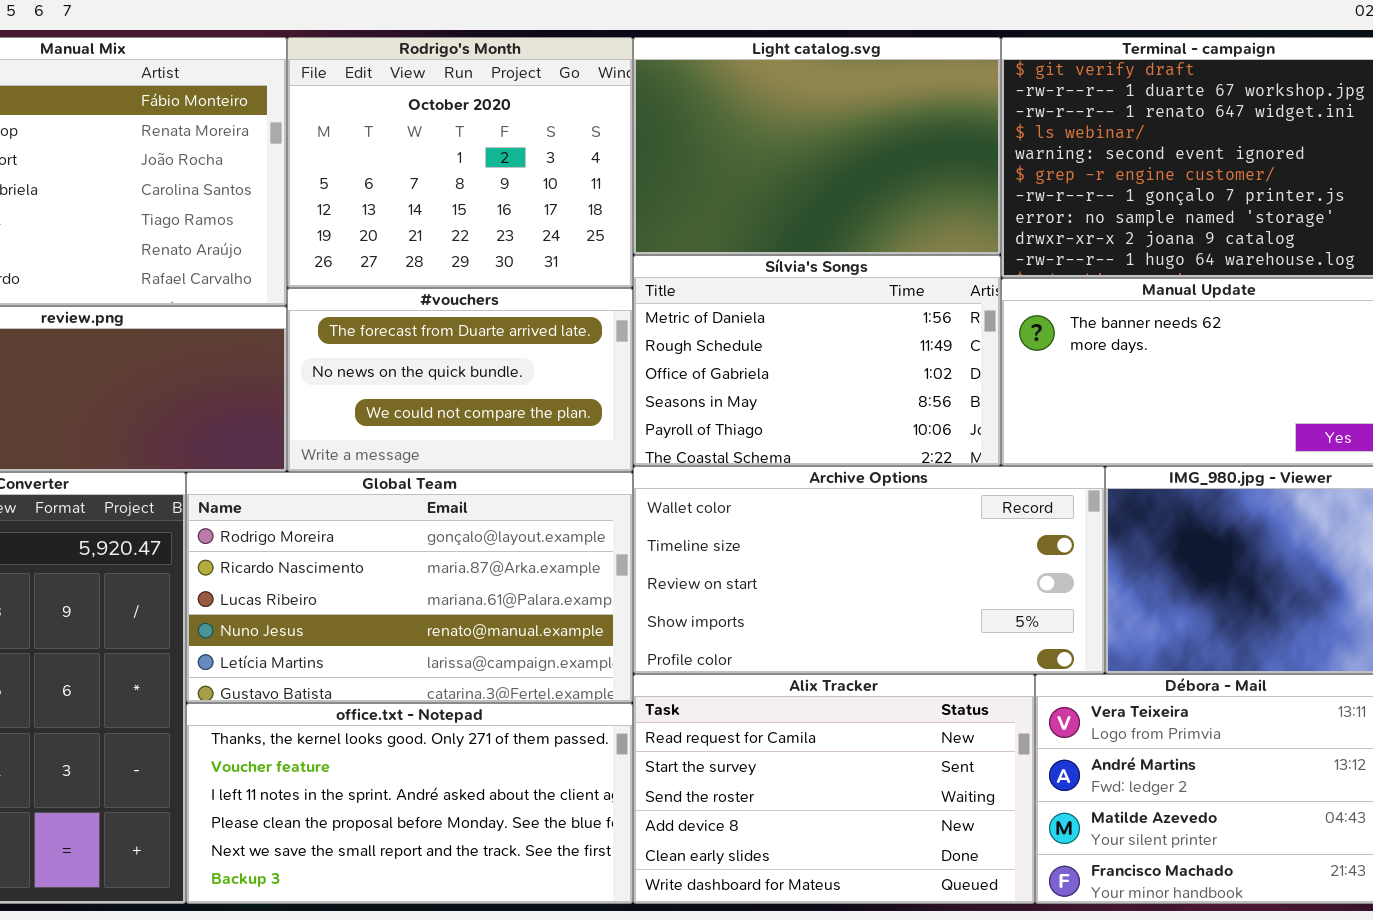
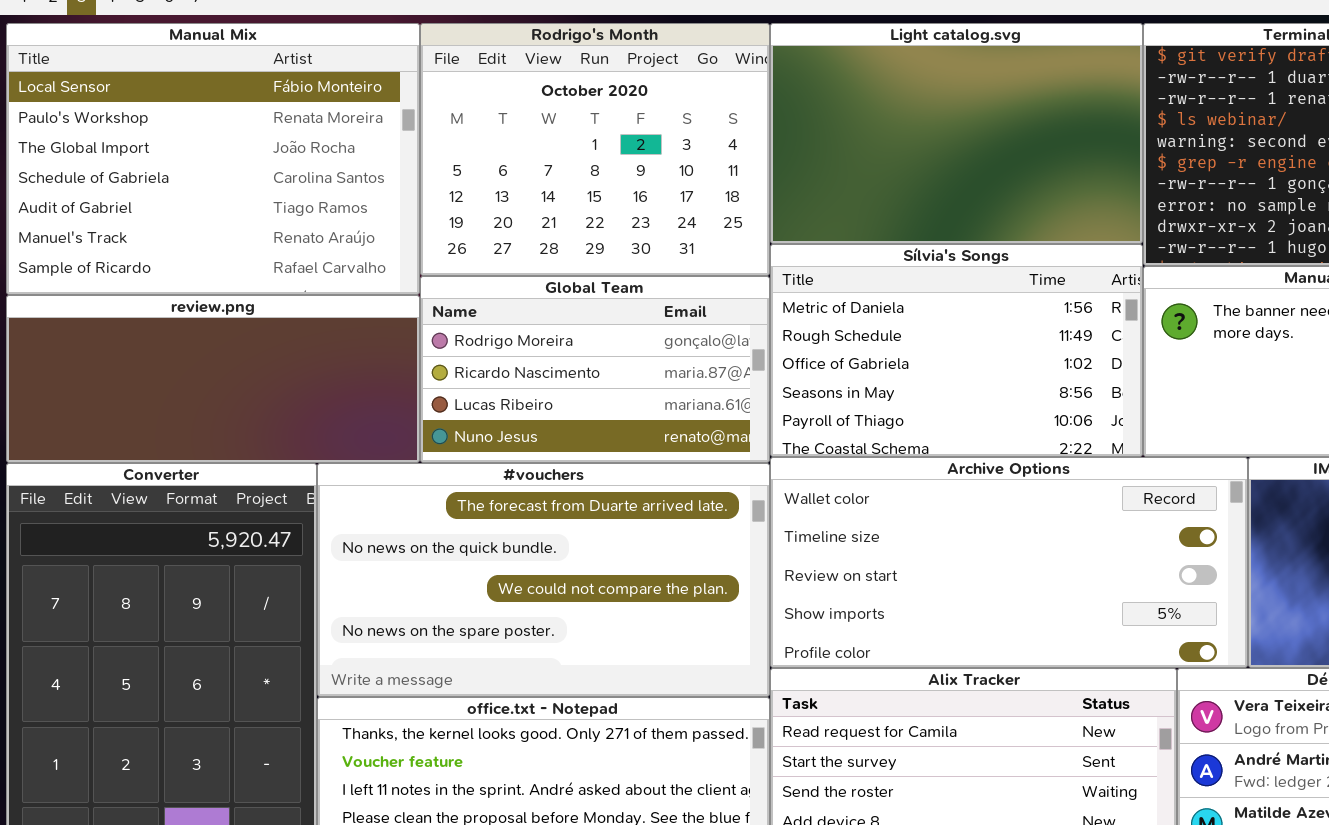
#vouchers: [287,288,633,472] -> [317,463,770,697], moved, resized
Global Team: [186,472,633,703] -> [420,276,770,463], moved, resized

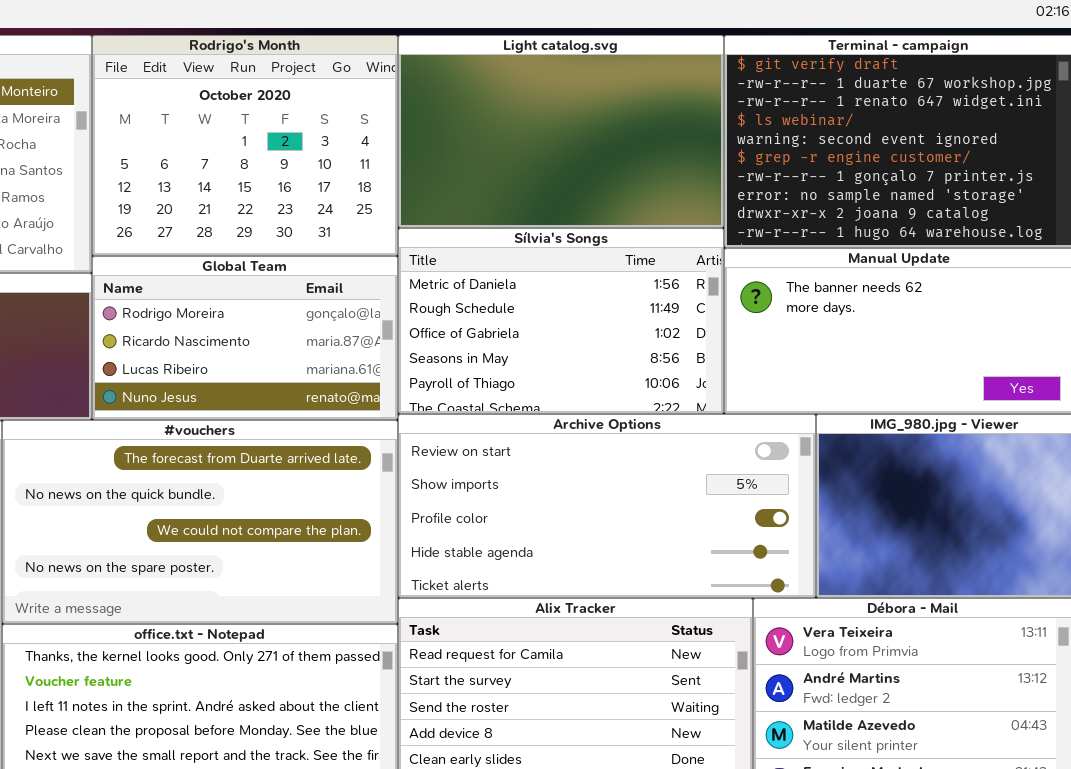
Archive Options: [770,457,1248,668] -> [398,414,816,598], scrolled down 2 rows

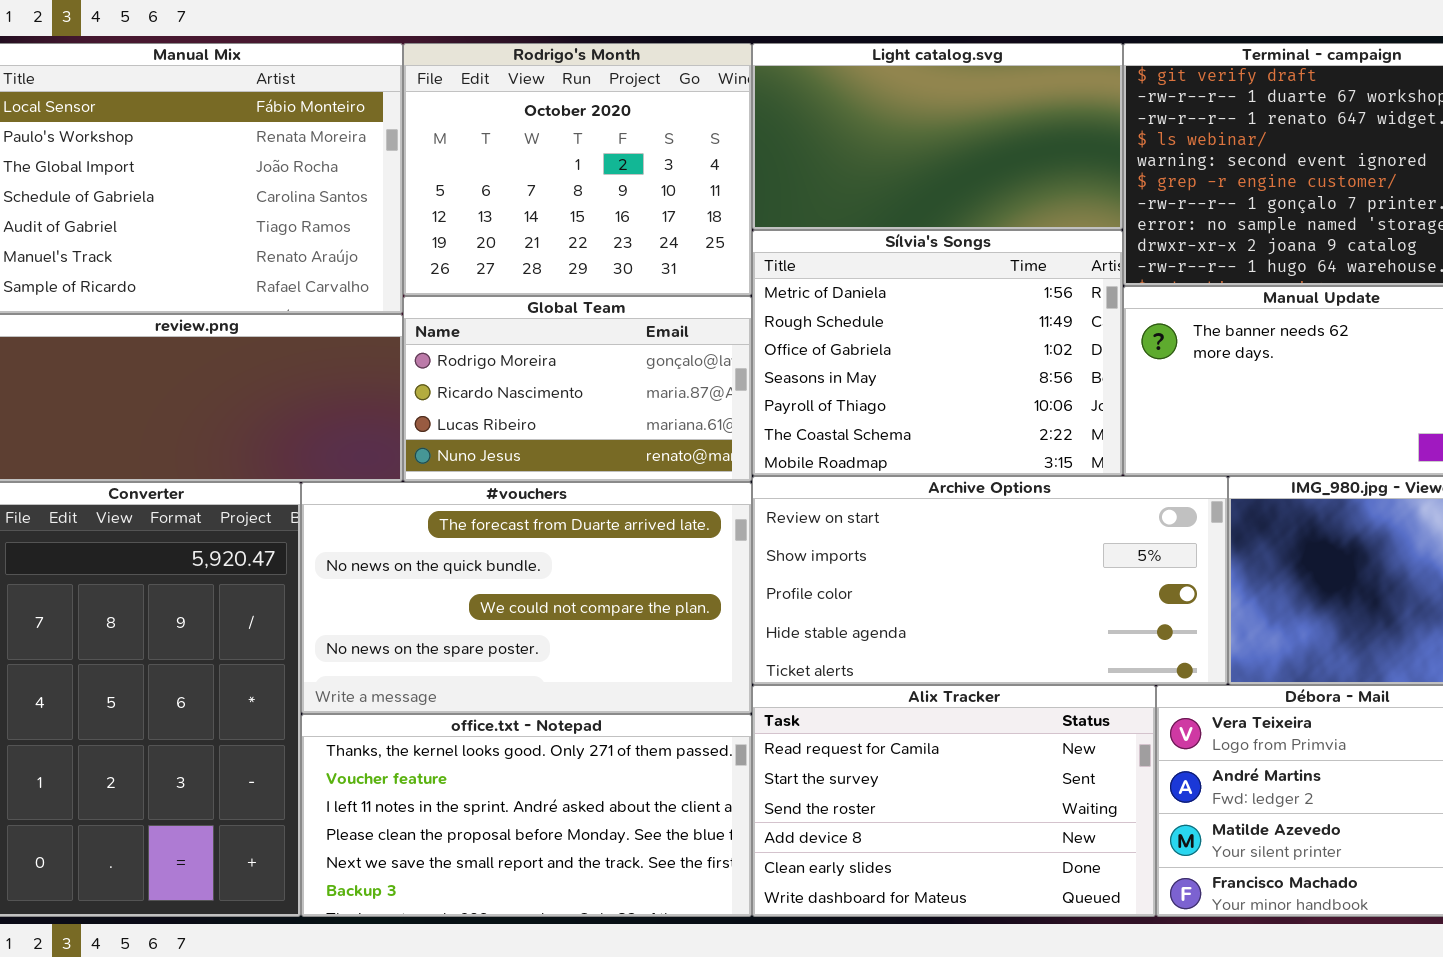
Light catalog.svg: [398,35,724,228] -> [752,43,1123,230], resized
Sílvia's Songs: [398,228,724,414] -> [752,230,1123,476], resized

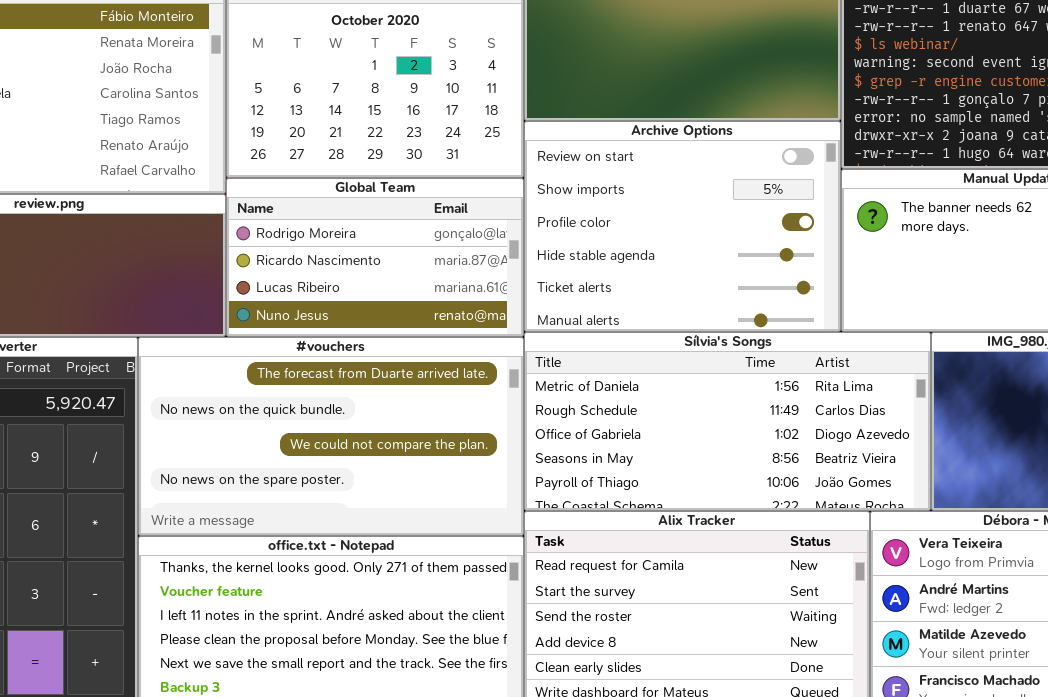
Sílvia's Songs: [752,230,1123,476] -> [524,332,931,511], moved, resized
Archive Options: [752,476,1228,685] -> [524,121,841,332], moved, resized

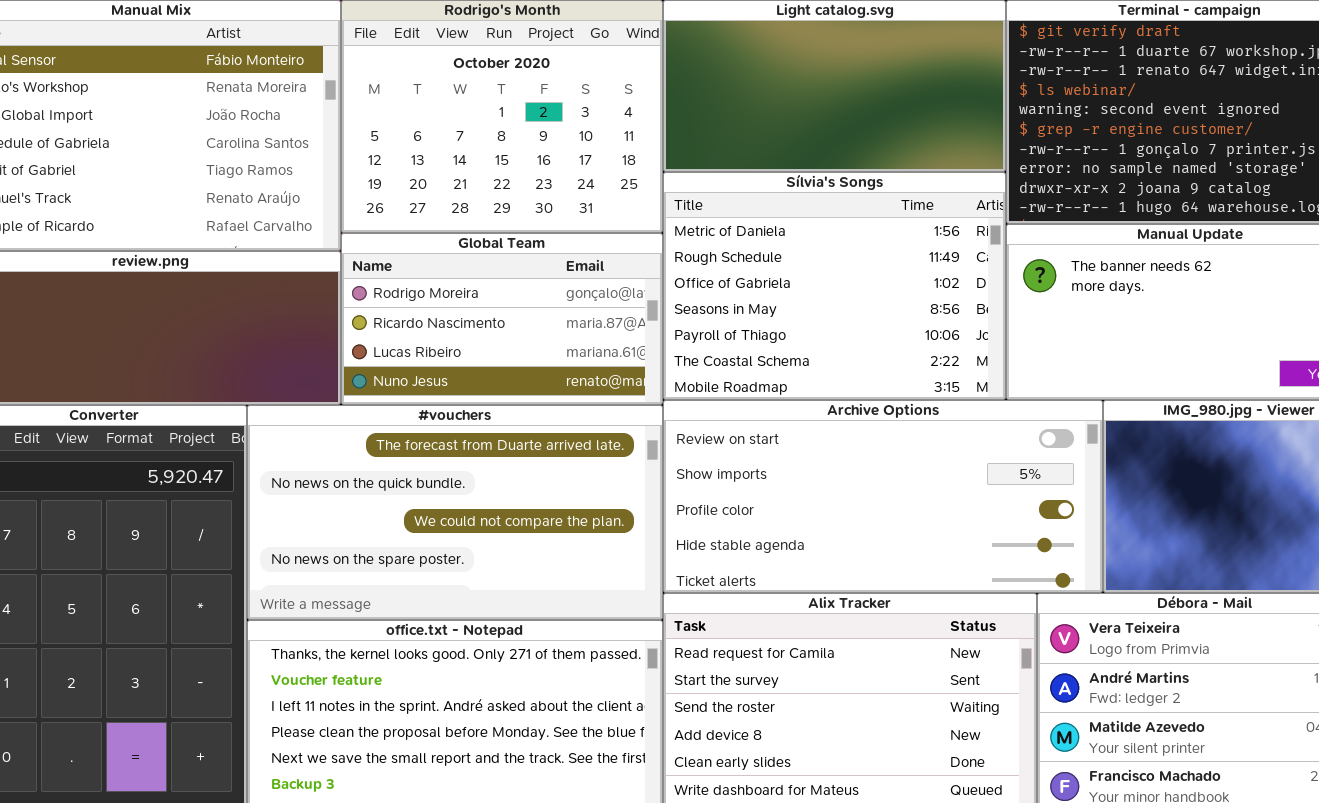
Archive Options: [524,121,841,332] -> [663,400,1103,593], moved, resized
Sílvia's Songs: [524,332,931,511] -> [663,172,1006,400], moved, resized

